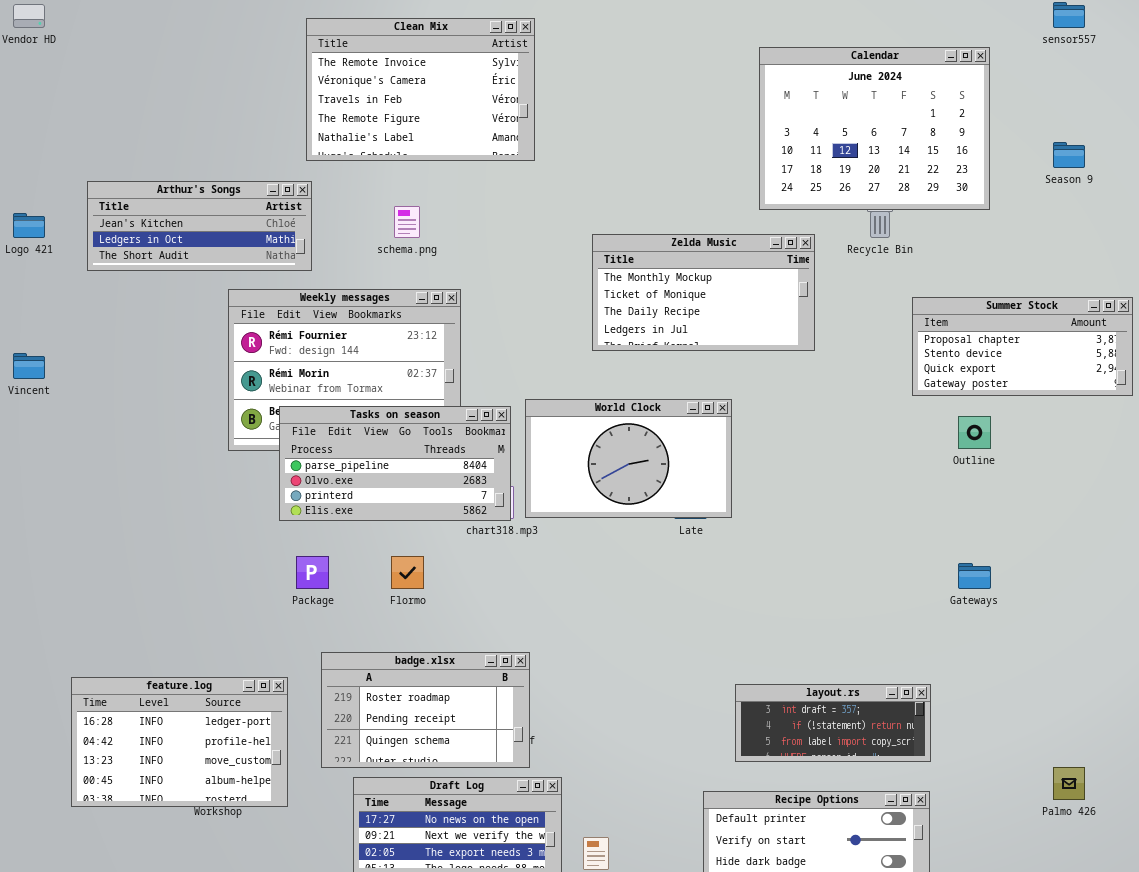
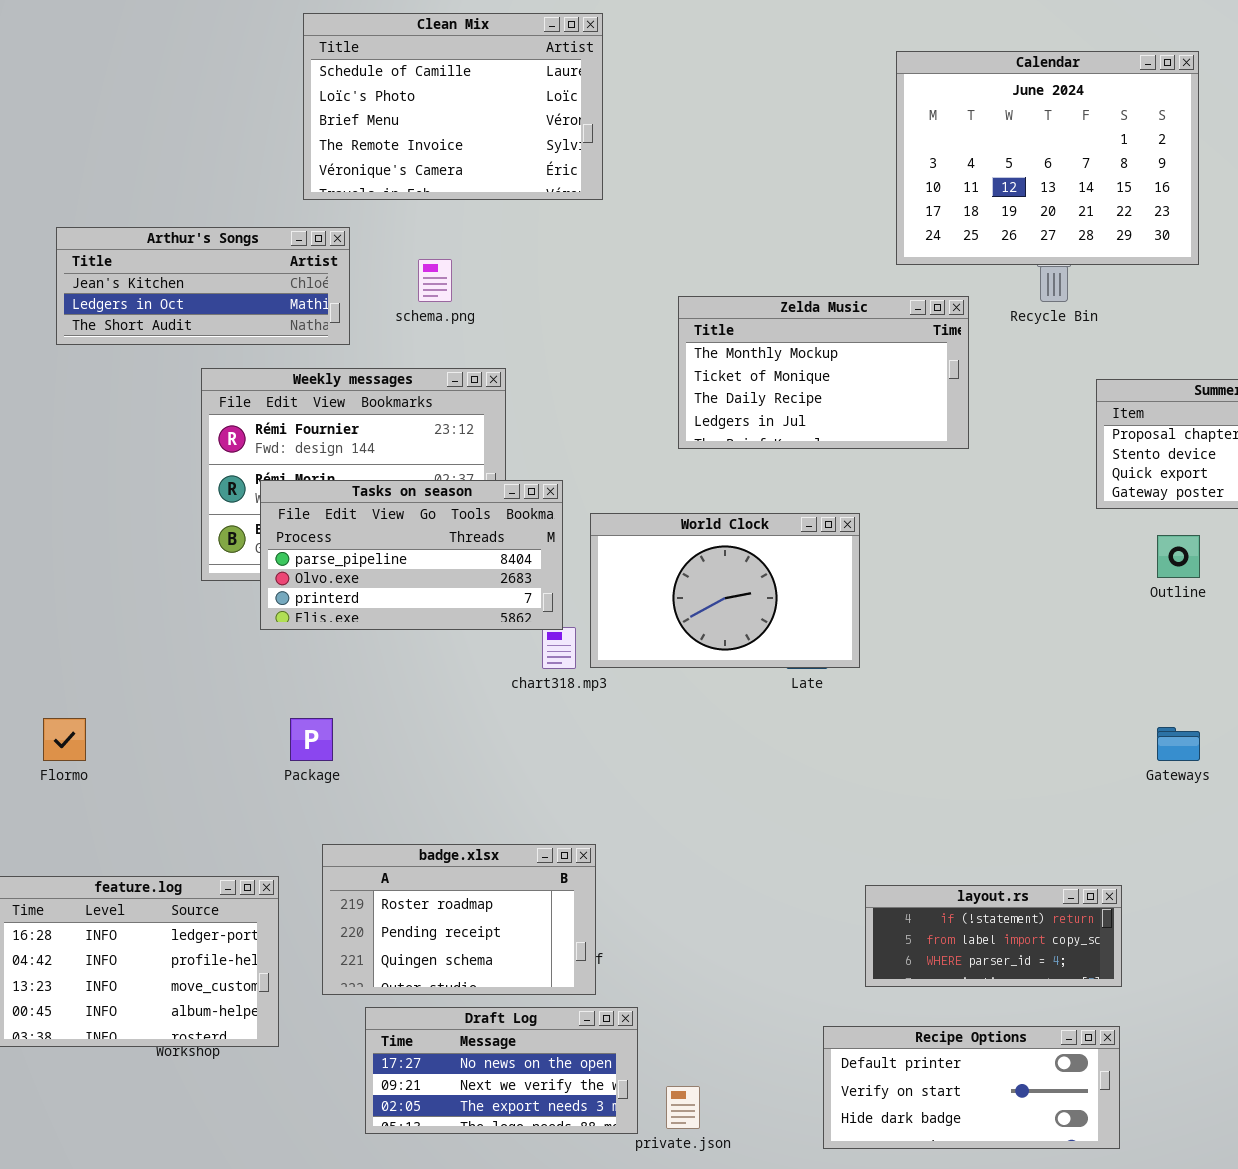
Clean Mix: [306,18,535,161] -> [303,13,603,200], scrolled up 3 rows
Arthur's Songs: [87,181,312,271] -> [56,227,350,345], moved
Tasks on season: [279,406,511,521] -> [260,480,563,630], moved
Flormo: [391,556,424,589] -> [43,718,86,761], moved
layout.rs: [735,684,931,762] -> [865,885,1122,987], scrolled down 1 row

